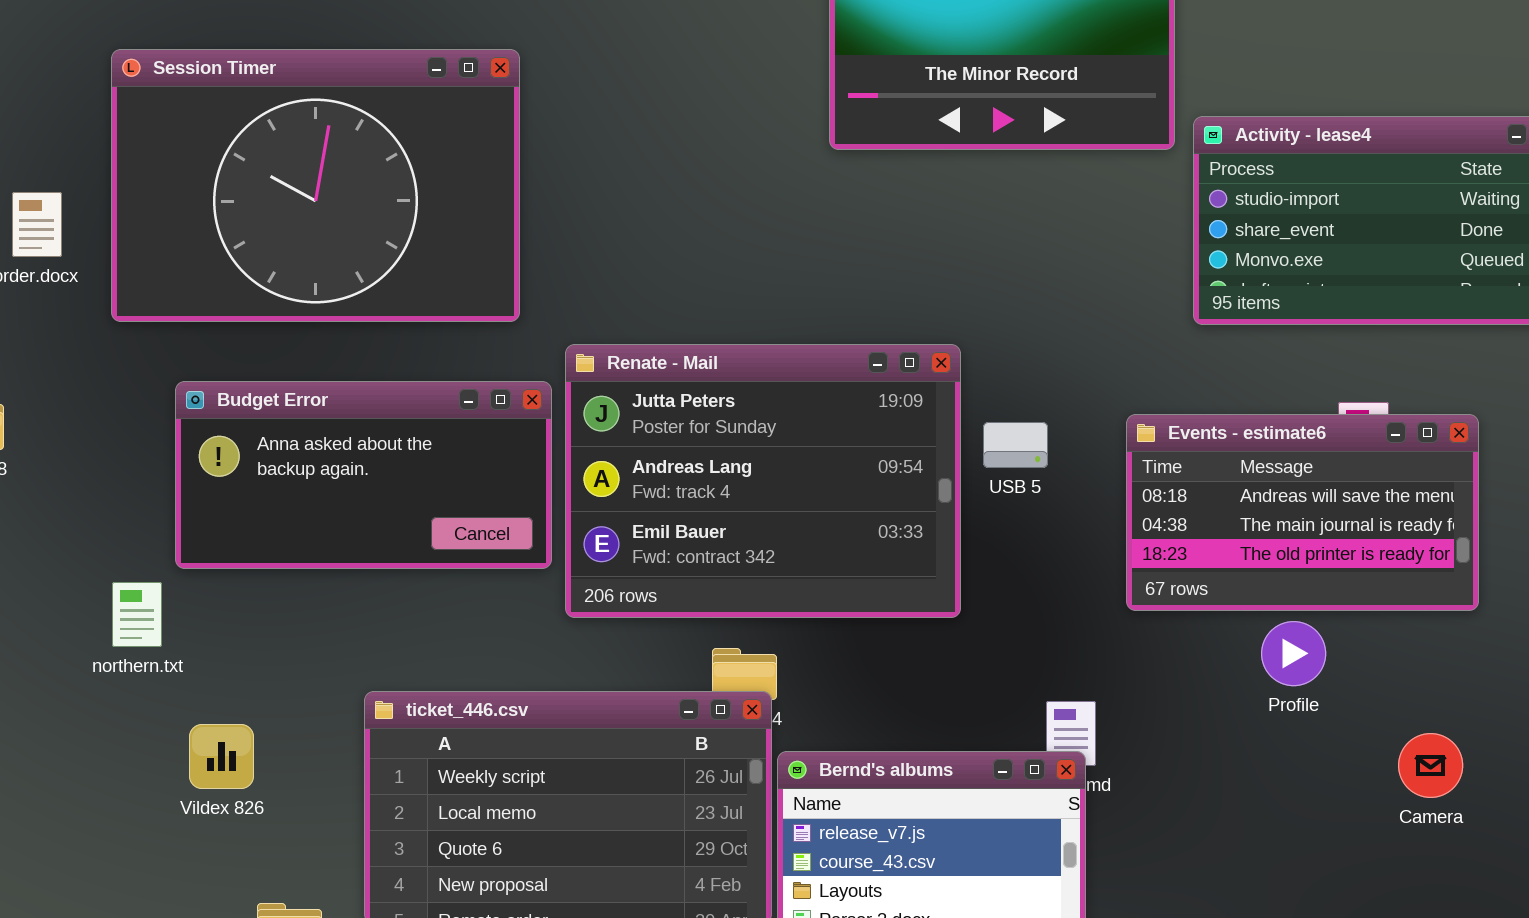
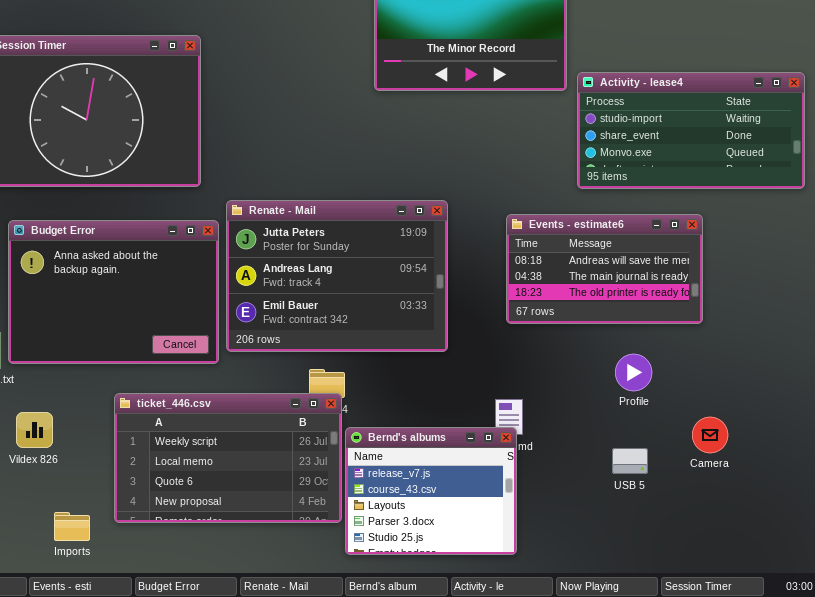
Budget Error: [175,381,552,569] -> [8,220,219,364], resized
Events - estimate6: [1126,414,1479,611] -> [506,214,703,324], moved
USB 5: [983,422,1048,468] -> [612,448,648,474], moved

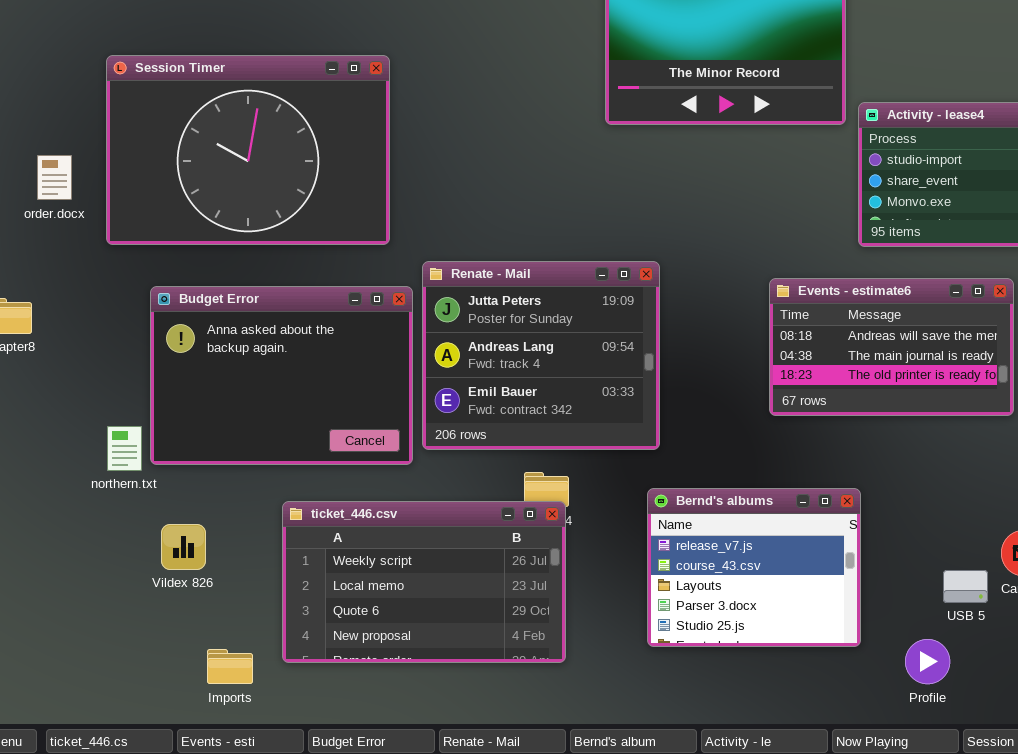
Renate - Mail: [226,200,448,352] -> [422,261,660,450], resized
Profile: [615,354,652,391] -> [905,639,950,684], moved
Bernd's albums: [345,427,517,555] -> [647,488,861,647], moved
USB 5: [612,448,648,474] -> [943,570,988,603], moved

